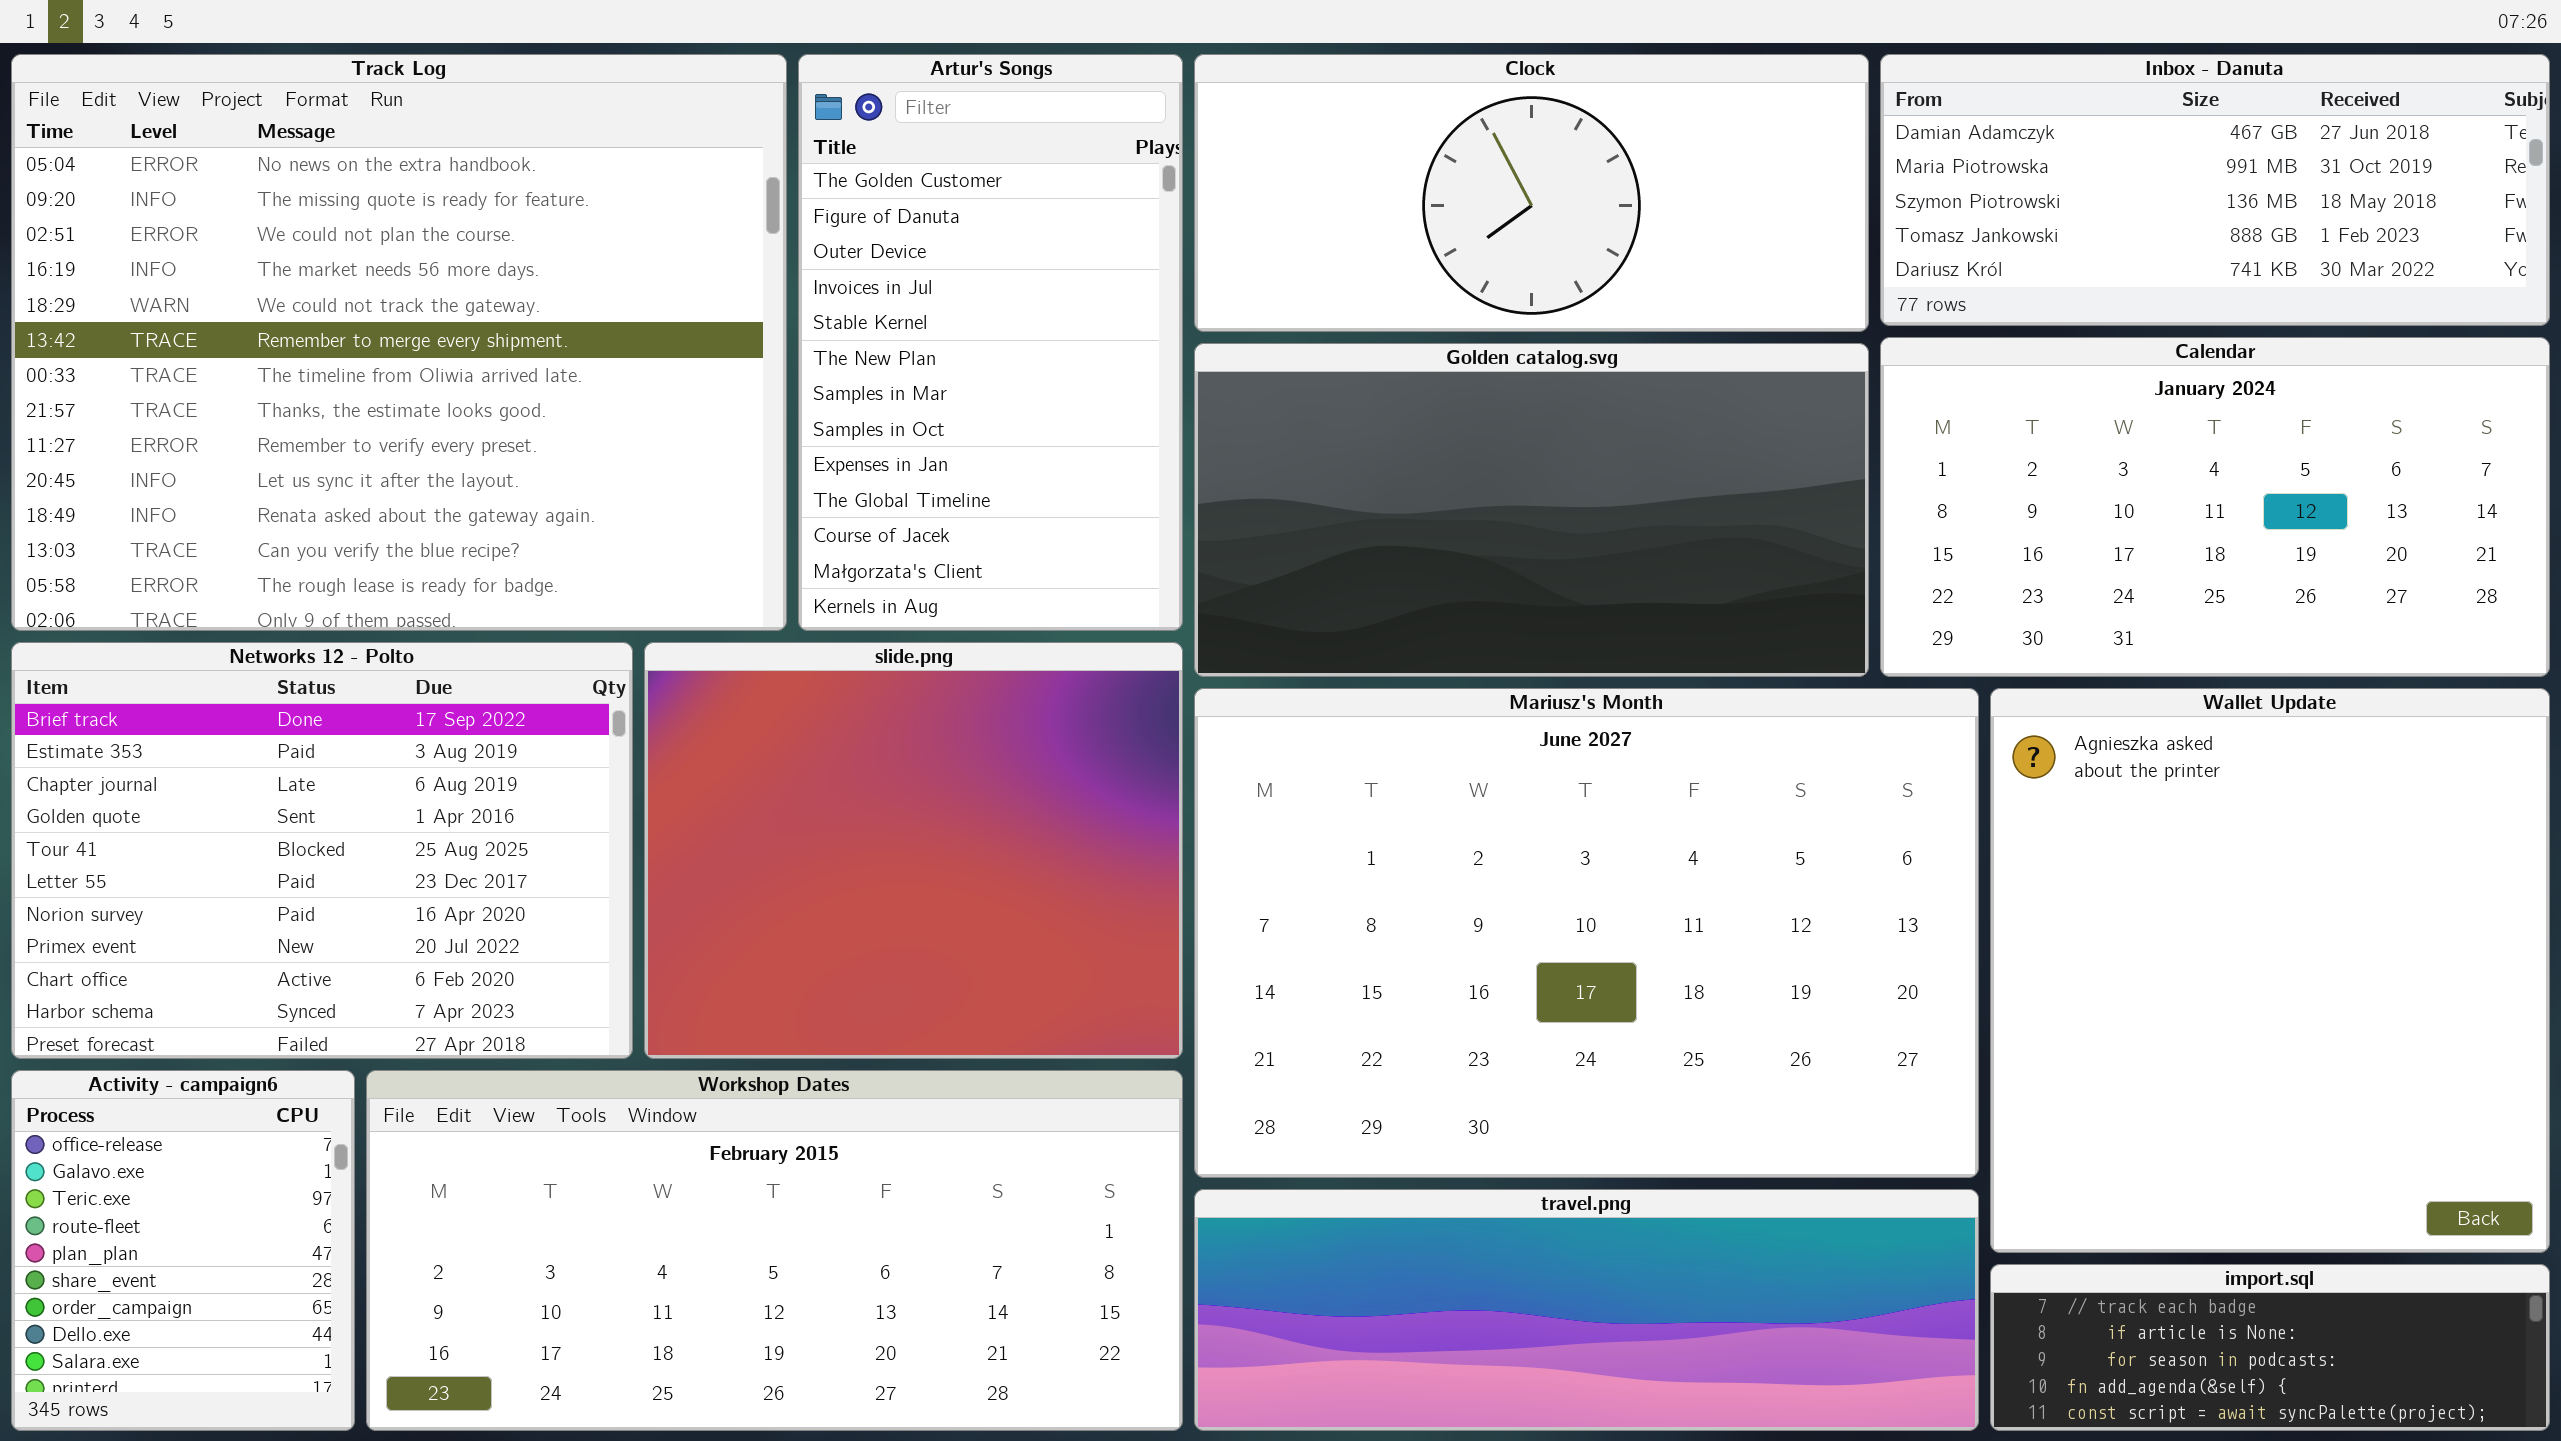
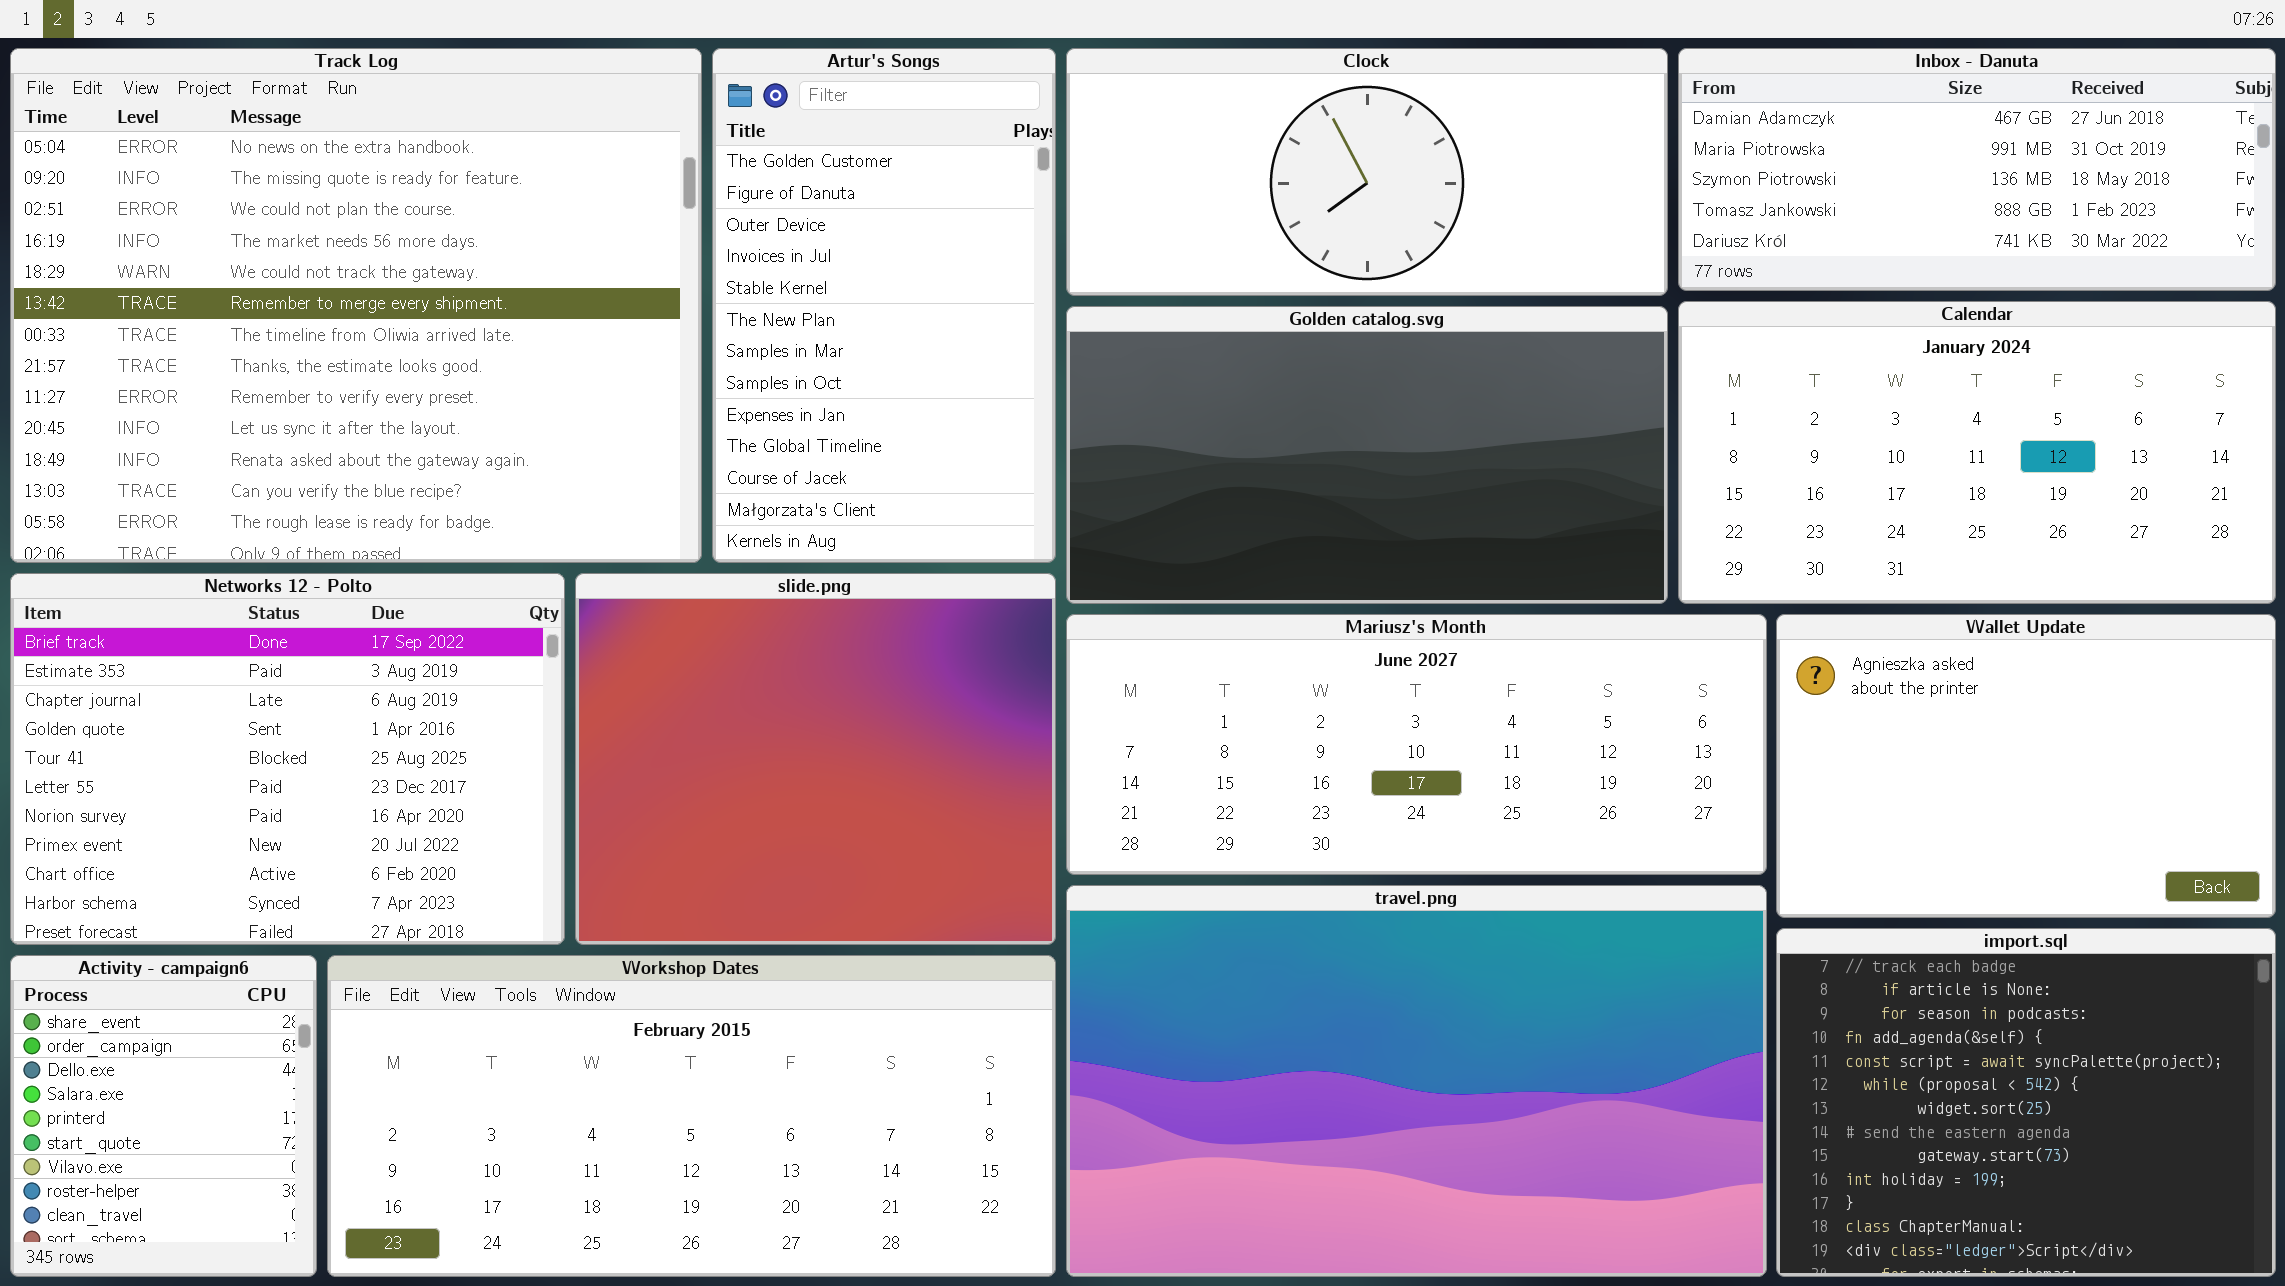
Mariusz's Month: [1194,688,1979,1178] -> [1066,614,1767,875], resized
Wallet Update: [1990,688,2550,1253] -> [1776,614,2276,918], resized
Activity - campaign6: [11,1070,355,1431] -> [10,955,317,1277], scrolled down 5 rows
travel.png: [1194,1189,1979,1431] -> [1066,885,1767,1277], resized
import.sql: [1990,1264,2550,1431] -> [1776,928,2276,1277], resized

